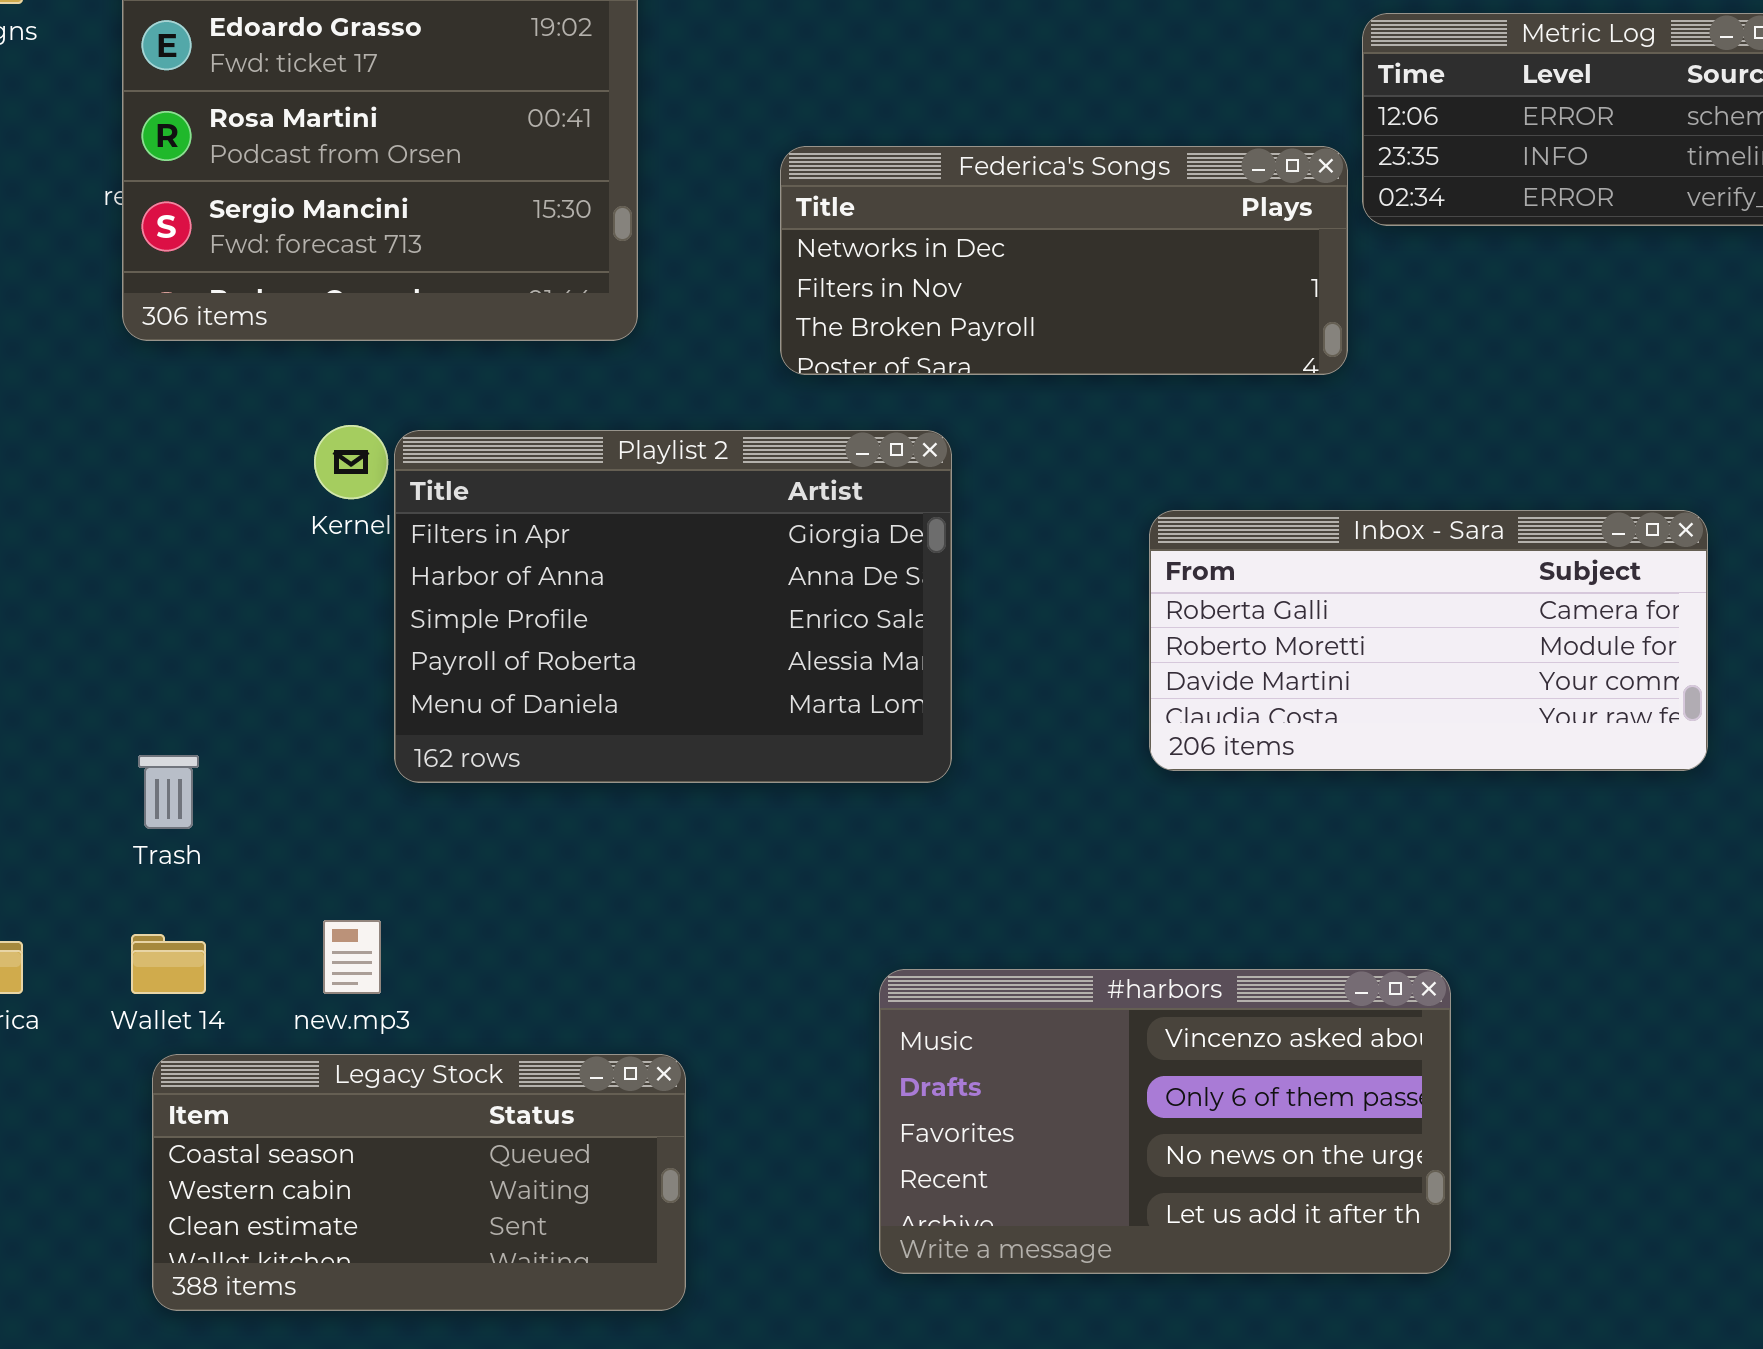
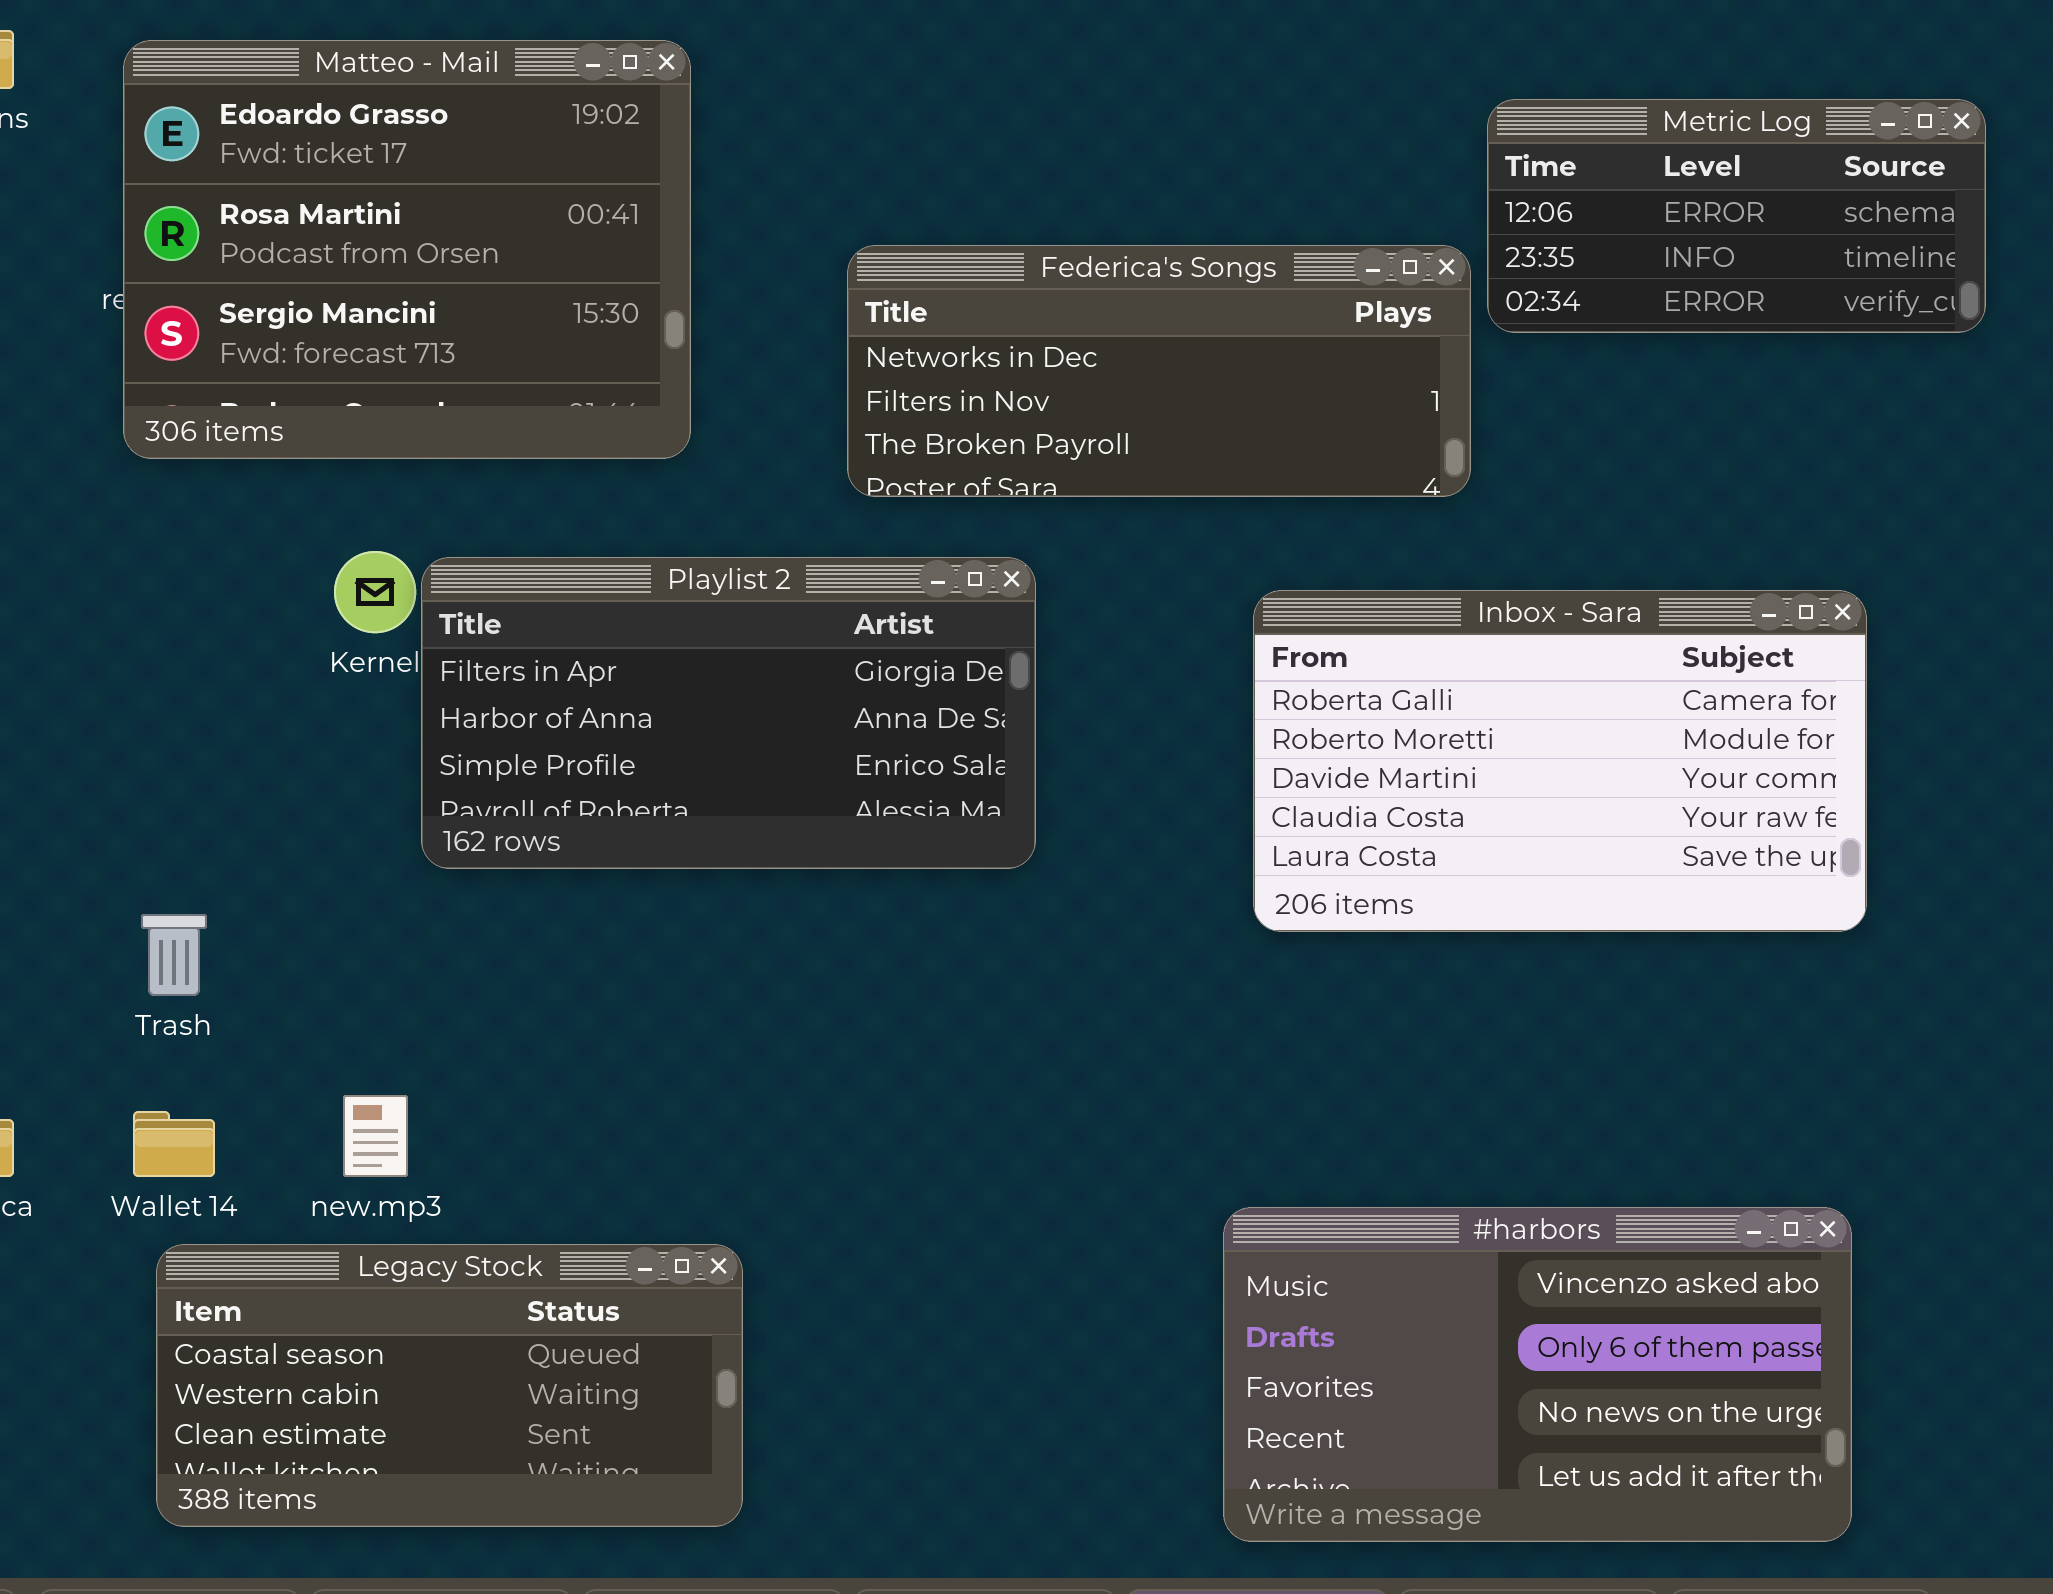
Playlist 2: [394,430,952,783] -> [421,557,1036,869], resized
Inbox - Sara: [1149,510,1708,771] -> [1253,590,1867,932], resized
#harbors: [879,969,1451,1274] -> [1223,1207,1852,1542], moved

